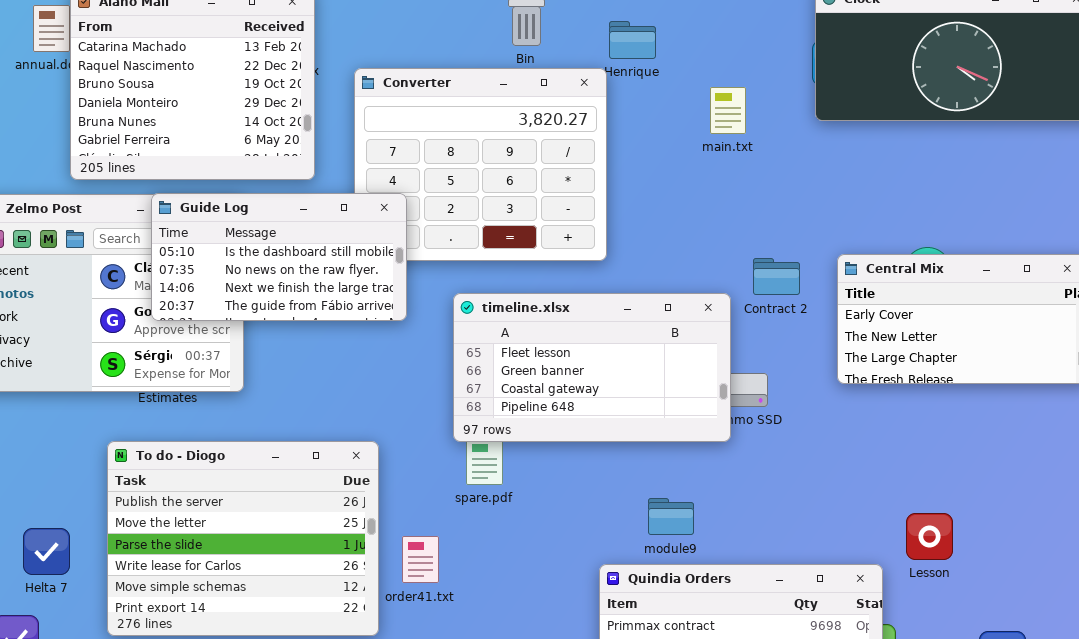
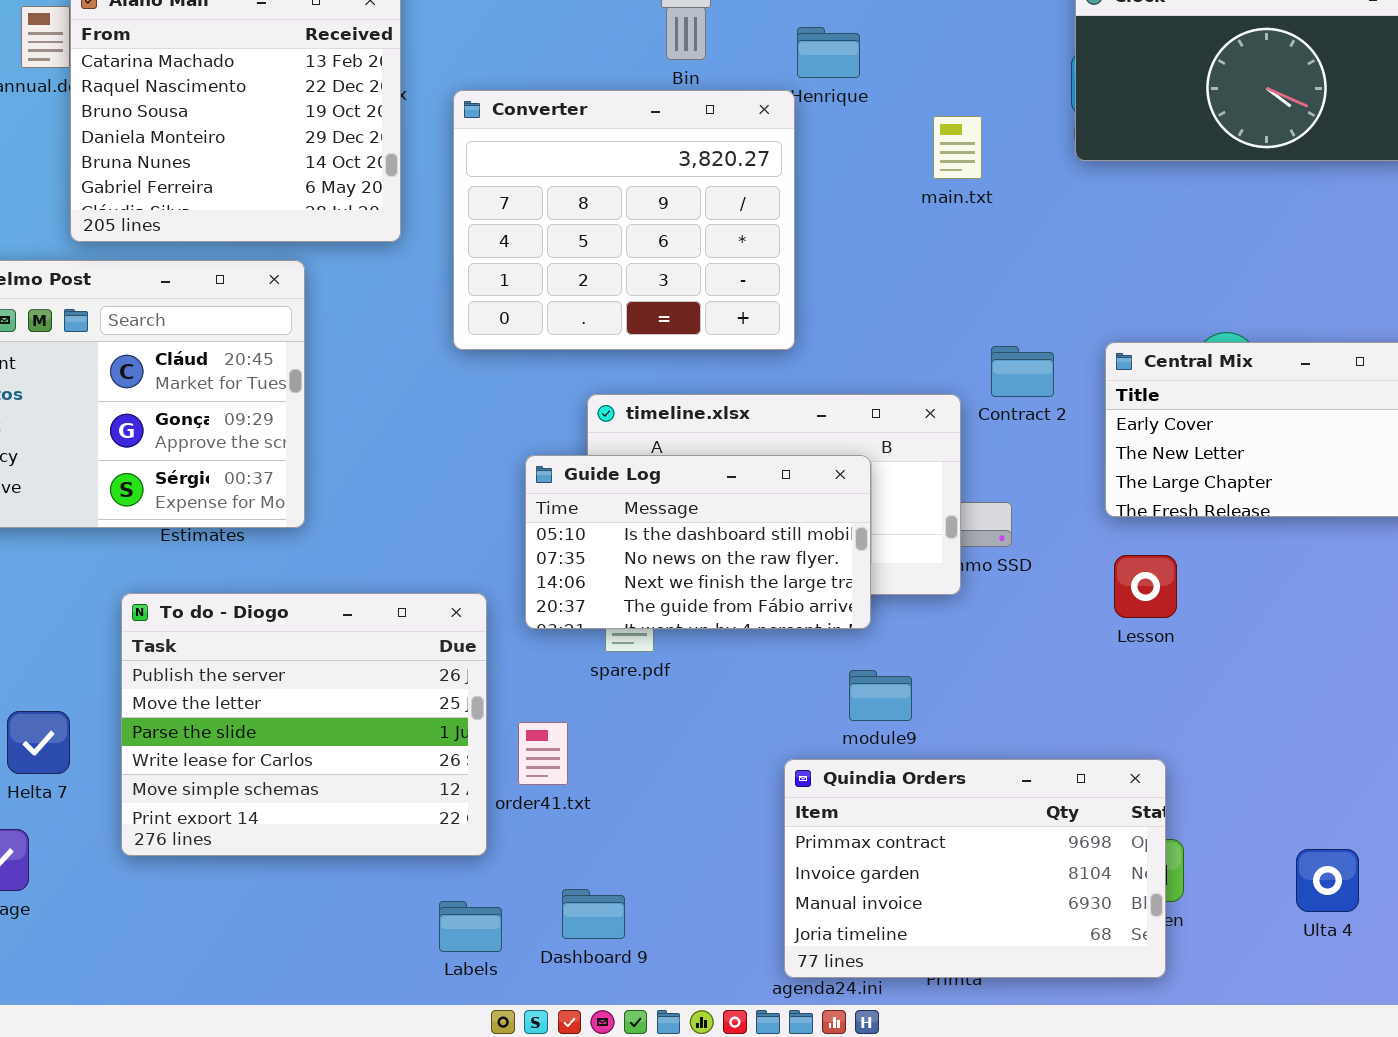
Guide Log: [151,193,407,321] -> [525,455,871,629], moved
Lesson: [906,513,953,560] -> [1114,555,1177,618], moved

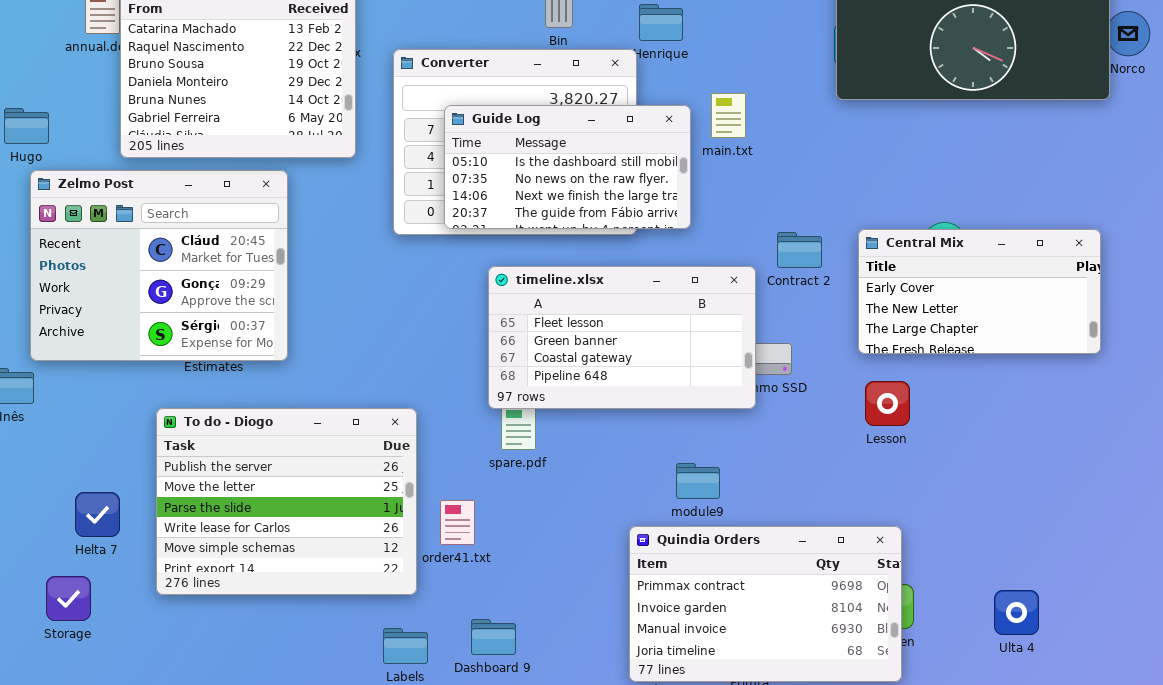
main.txt: [933,116,982,179] -> [711,93,746,138], moved
Guide Log: [525,455,871,629] -> [444,105,691,229], moved

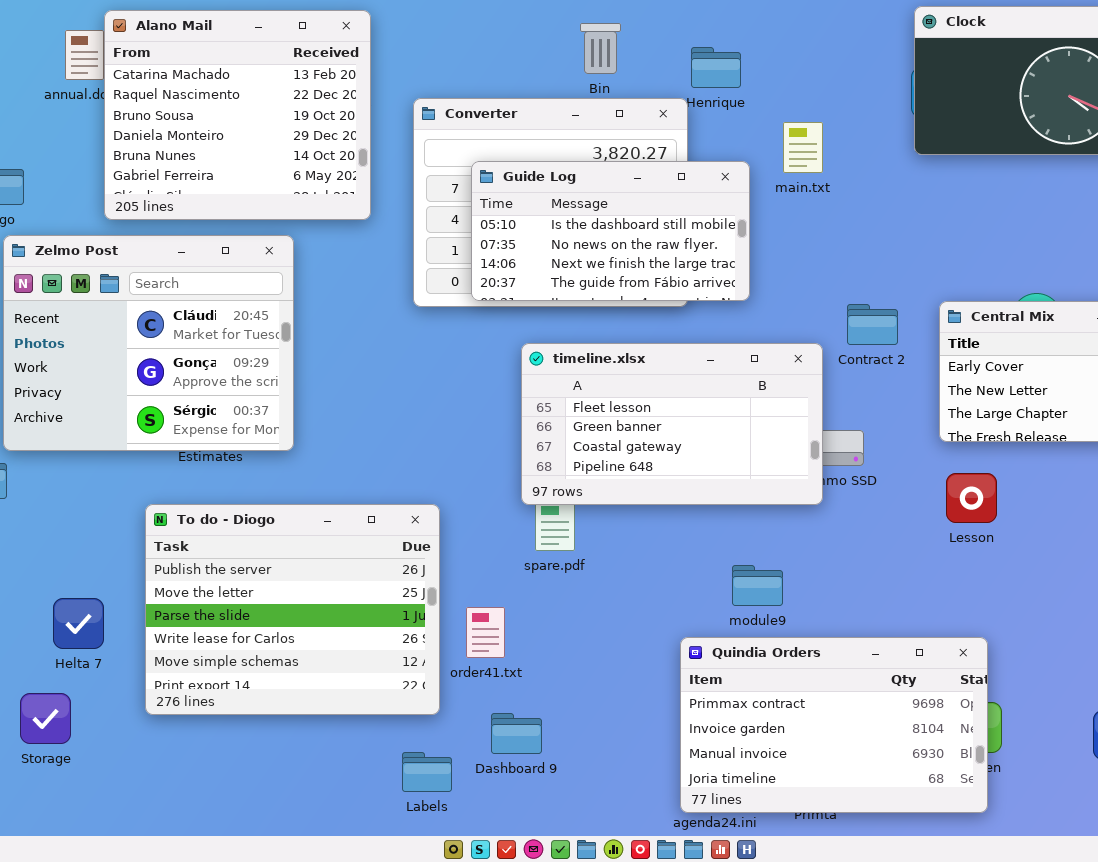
main.txt: [711,93,746,138] -> [783,122,823,173], moved
Dashboard 9: [471,619,516,655] -> [491,713,542,754], moved

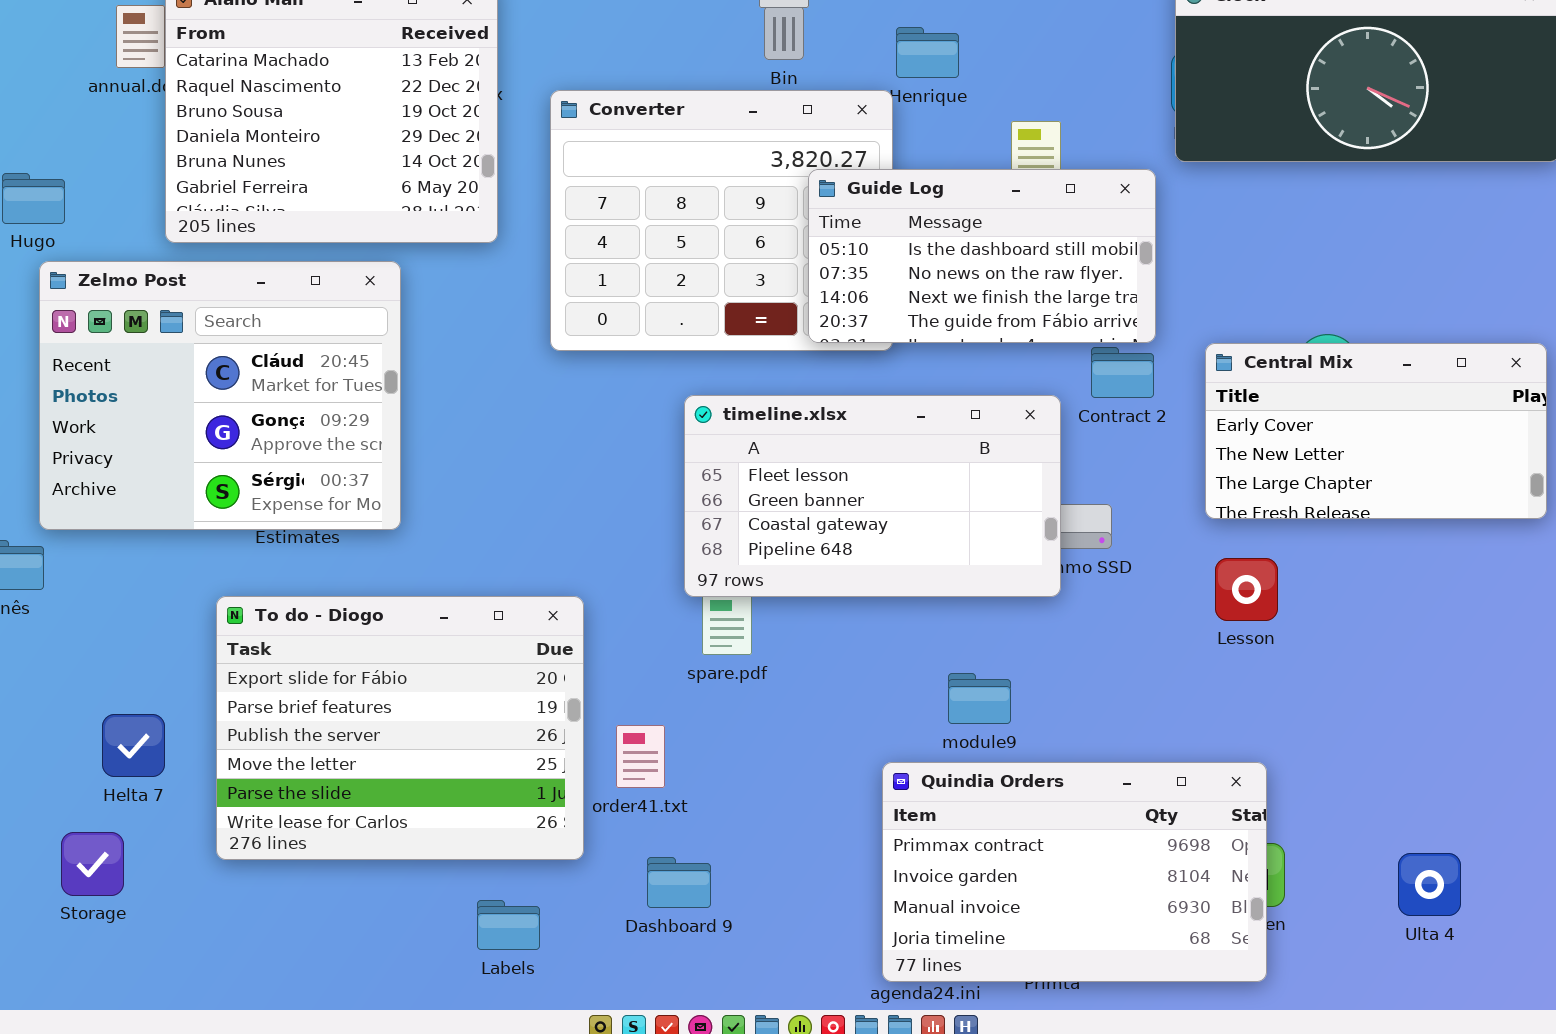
Guide Log: [471,161,750,301] -> [808,169,1156,343], moved
To do - Diogo: [145,504,440,715] -> [216,596,584,860], scrolled up 2 rows
Labels: [402,752,452,792] -> [477,900,540,950], moved

